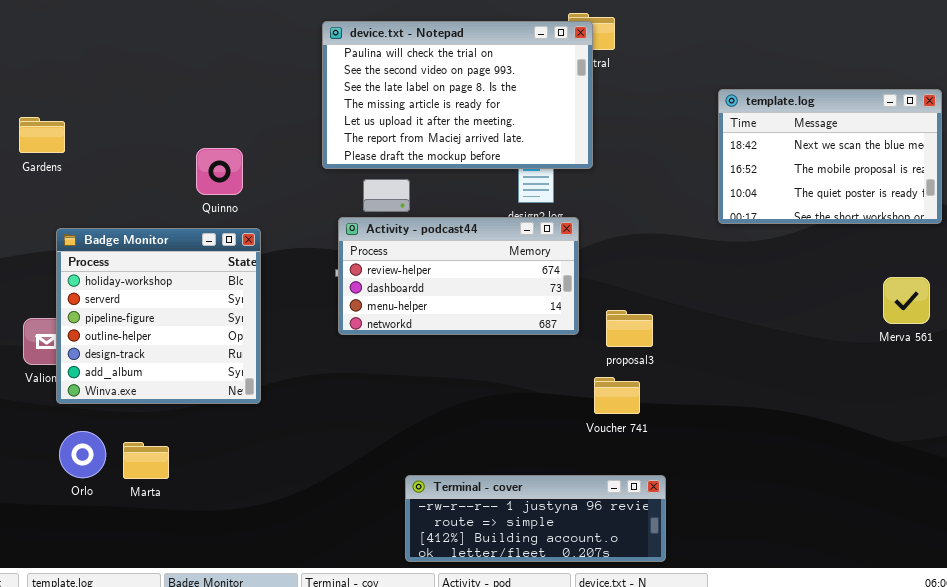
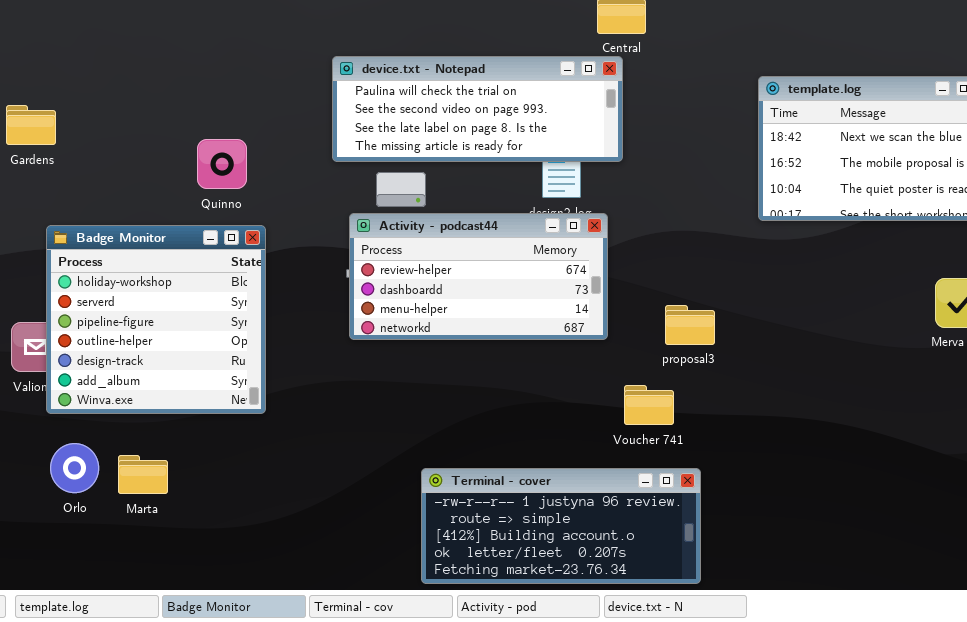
device.txt - Notepad: [322,21,593,169] -> [332,56,623,162], resized
proposal3: [606,310,653,347] -> [665,305,715,345], moved
Terminal - cover: [405,475,666,562] -> [421,468,701,584], resized

